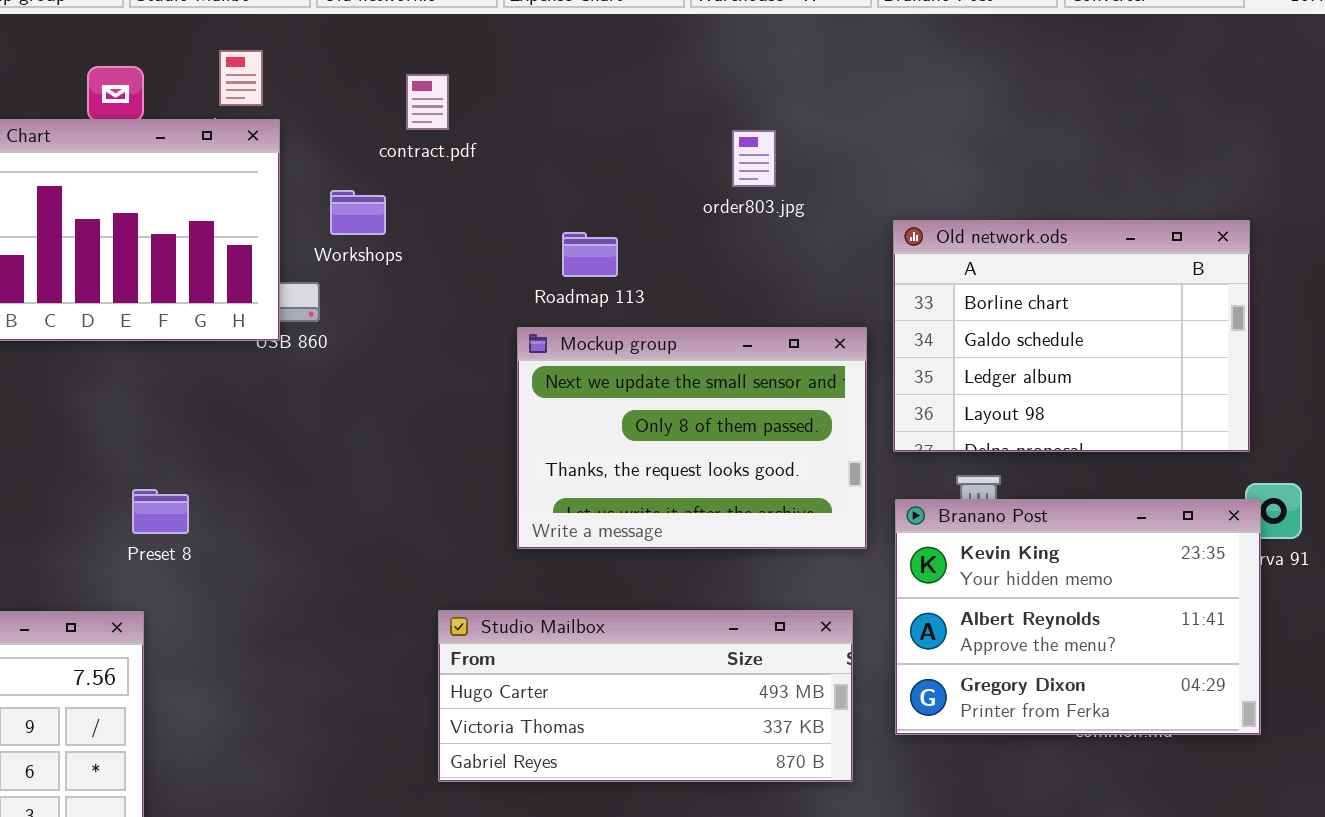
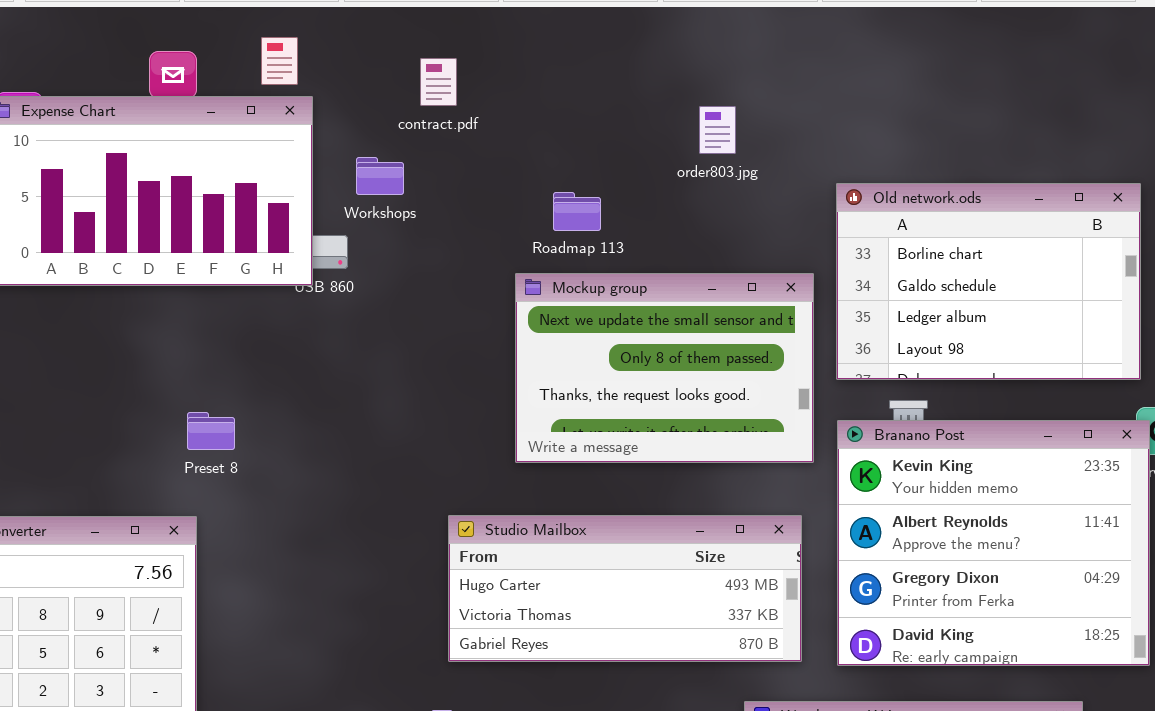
Branano Post: [895,499,1261,735] -> [837,420,1150,666], resized

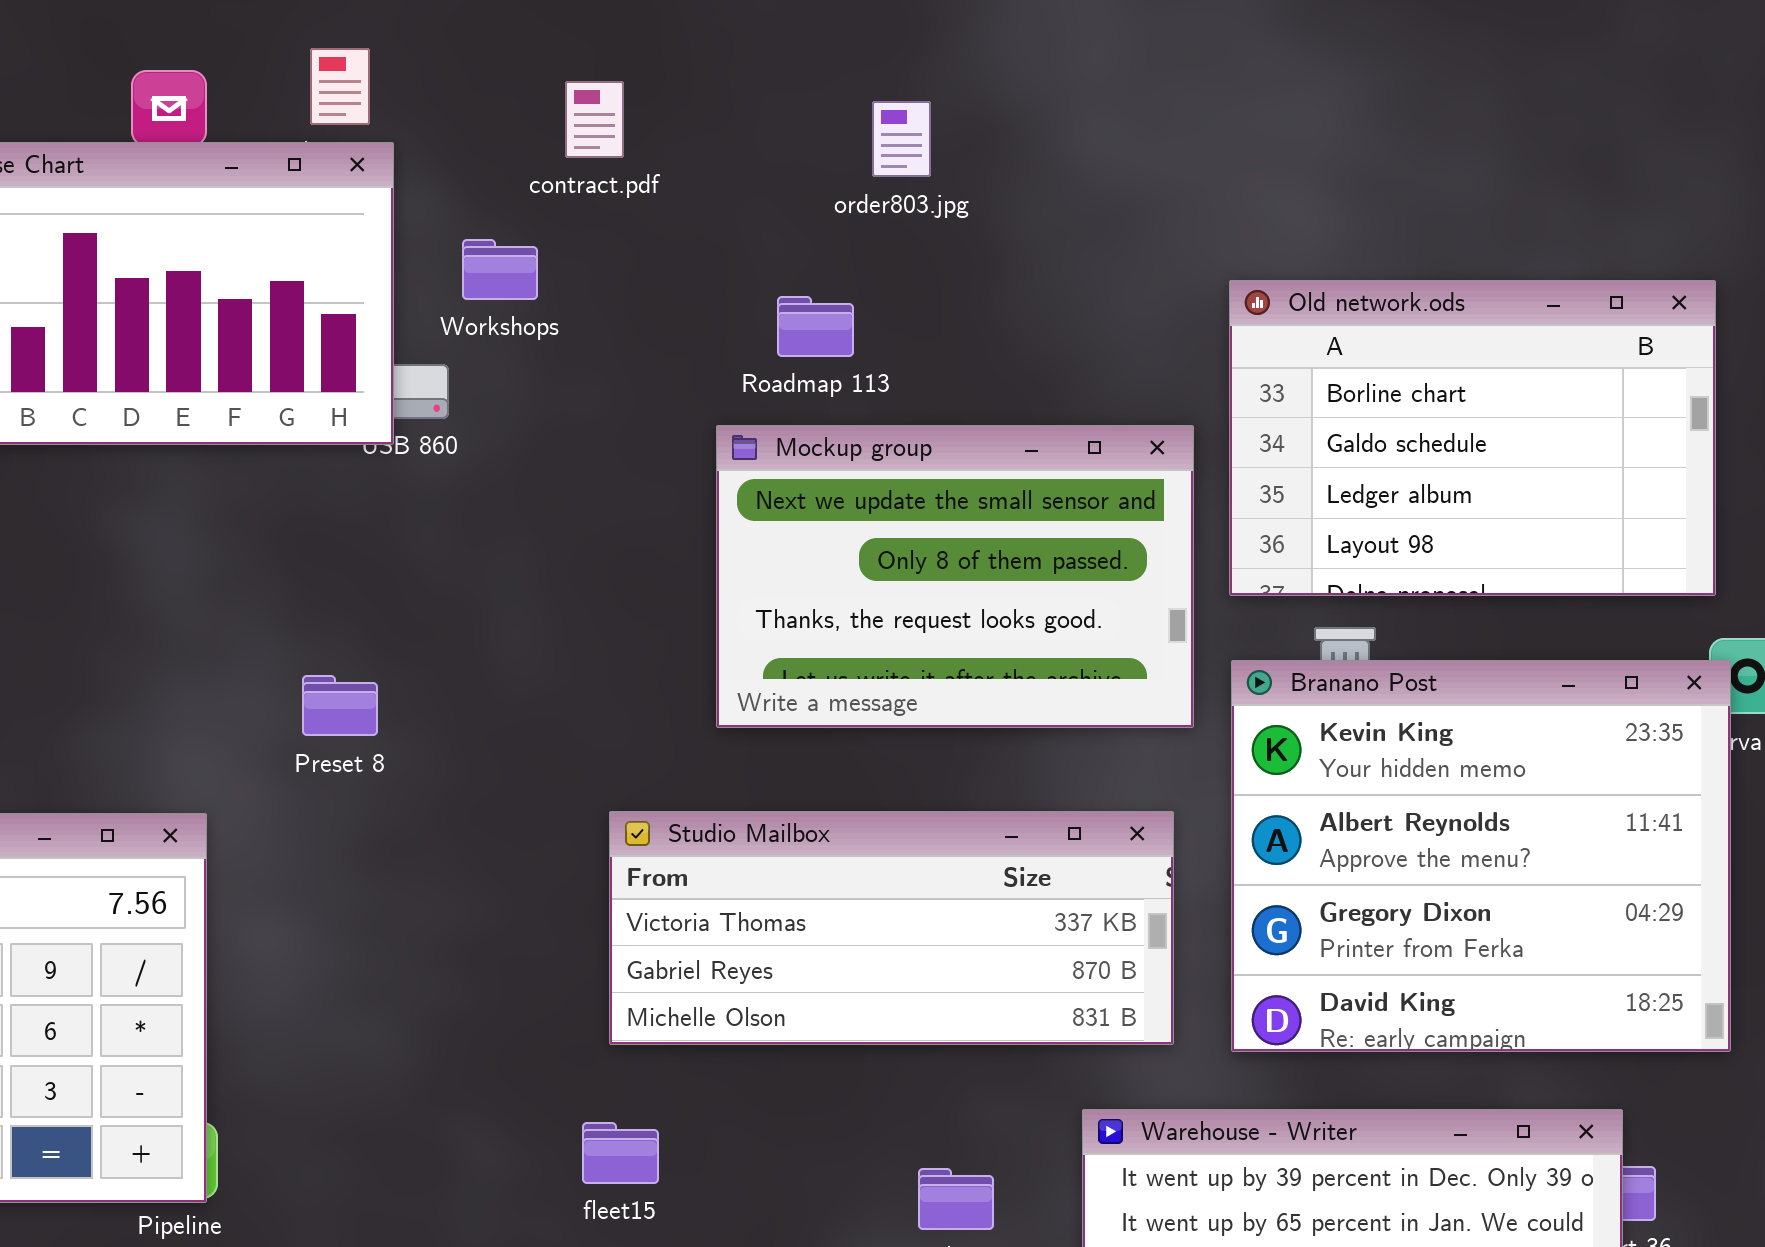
order803.jpg: [699,106,736,154] -> [872,101,931,177], moved
Preset 8: [187,412,235,450] -> [302,675,378,736], moved
Studio Mailbox: [448,515,802,662] -> [609,811,1174,1045], scrolled down 1 row

